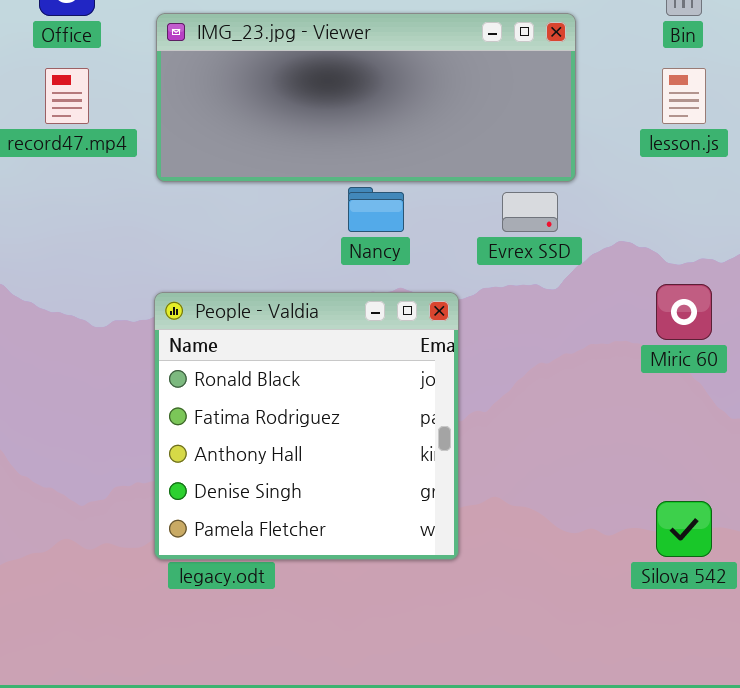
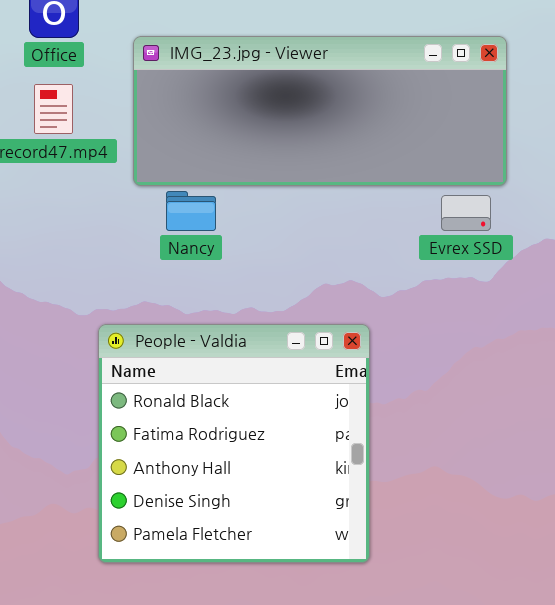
Nancy: [348,187,404,232] -> [166,191,216,231], moved
People - Valdia: [154,292,459,560] -> [98,324,370,563], moved

